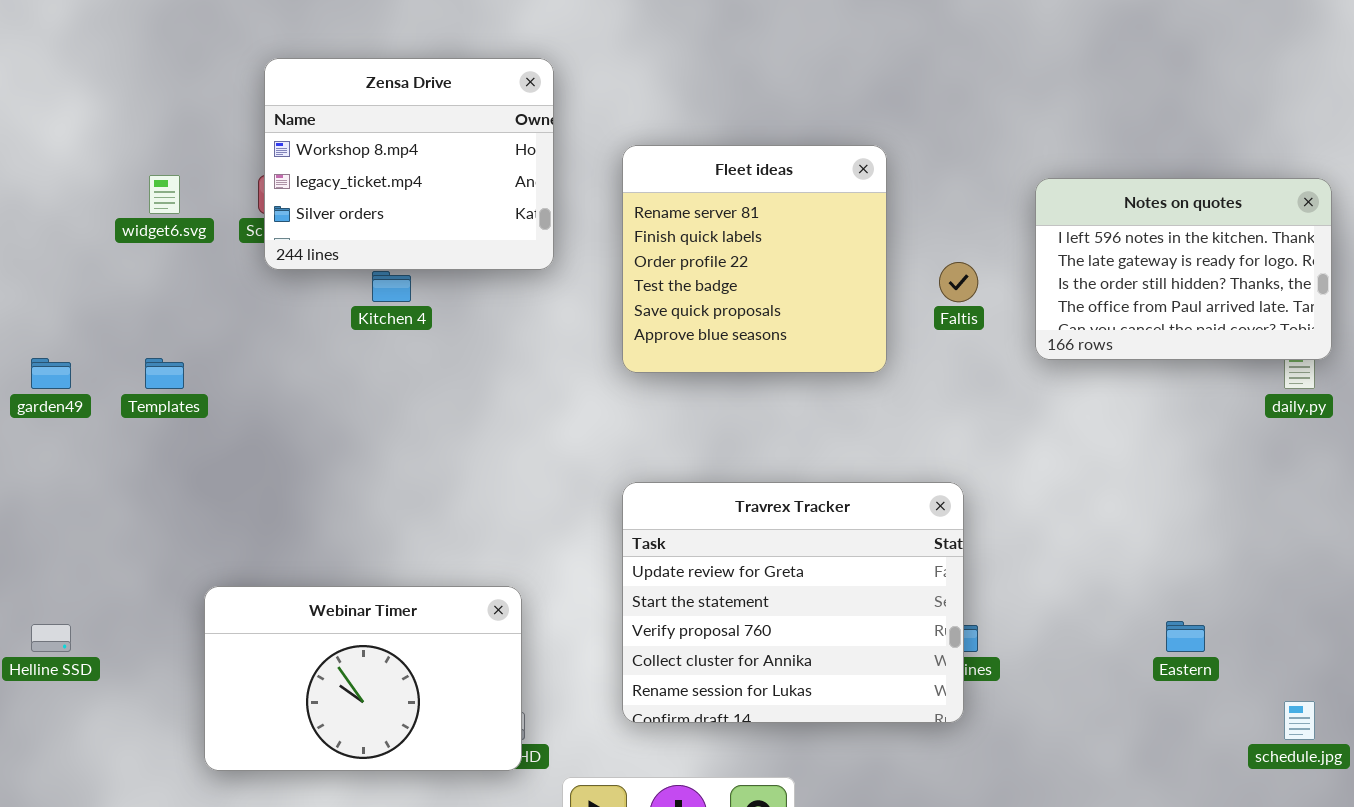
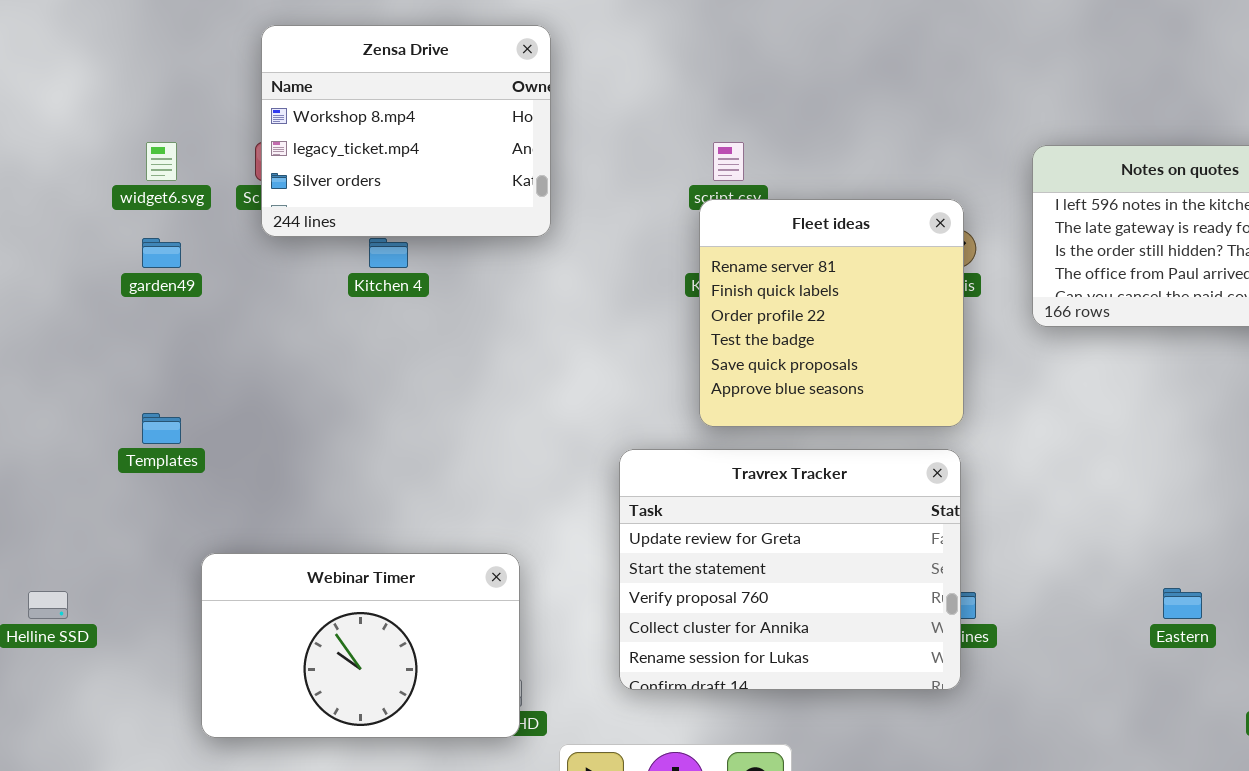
Fleet ideas: [622,145,887,373] -> [699,199,964,427], moved
garden49: [31,358,71,389] -> [142,238,181,268], moved
Templates: [145,358,184,389] -> [142,413,181,444], moved

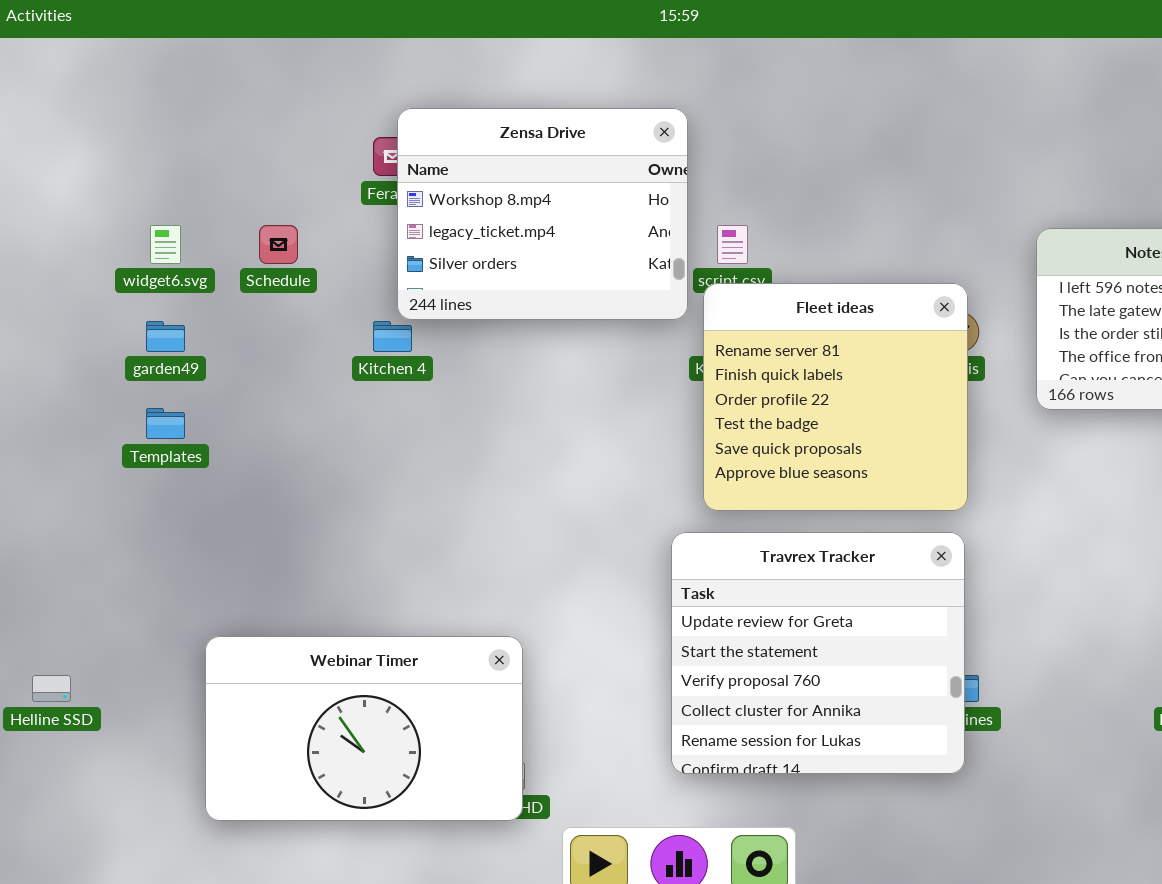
Zensa Drive: [261,25,551,237] -> [397,108,688,320], moved
Templates: [142,413,181,444] -> [146,408,185,439], moved
Travrex Tracker: [619,449,961,690] -> [671,532,965,774], resized

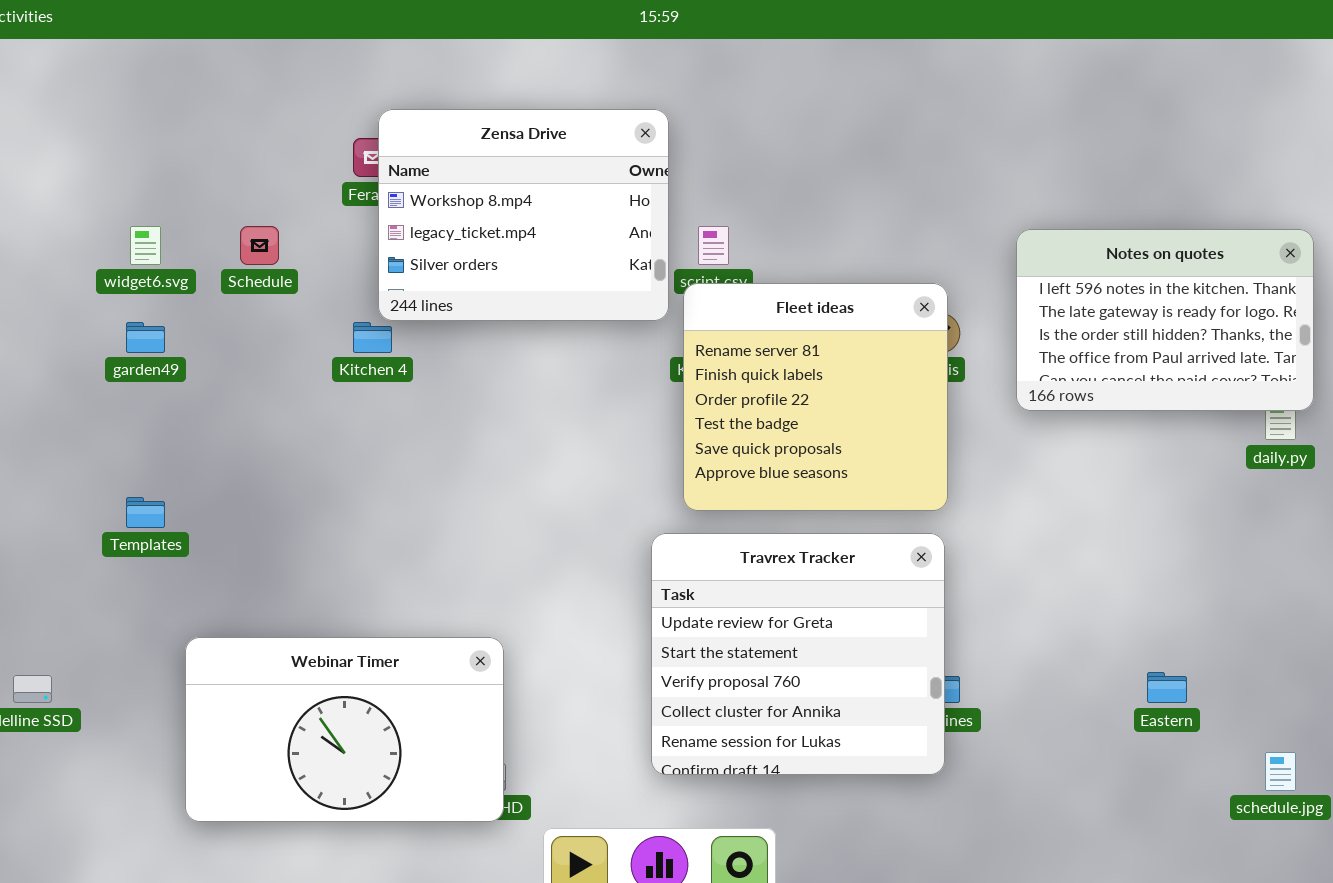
Templates: [146,408,185,439] -> [126,497,165,528], moved

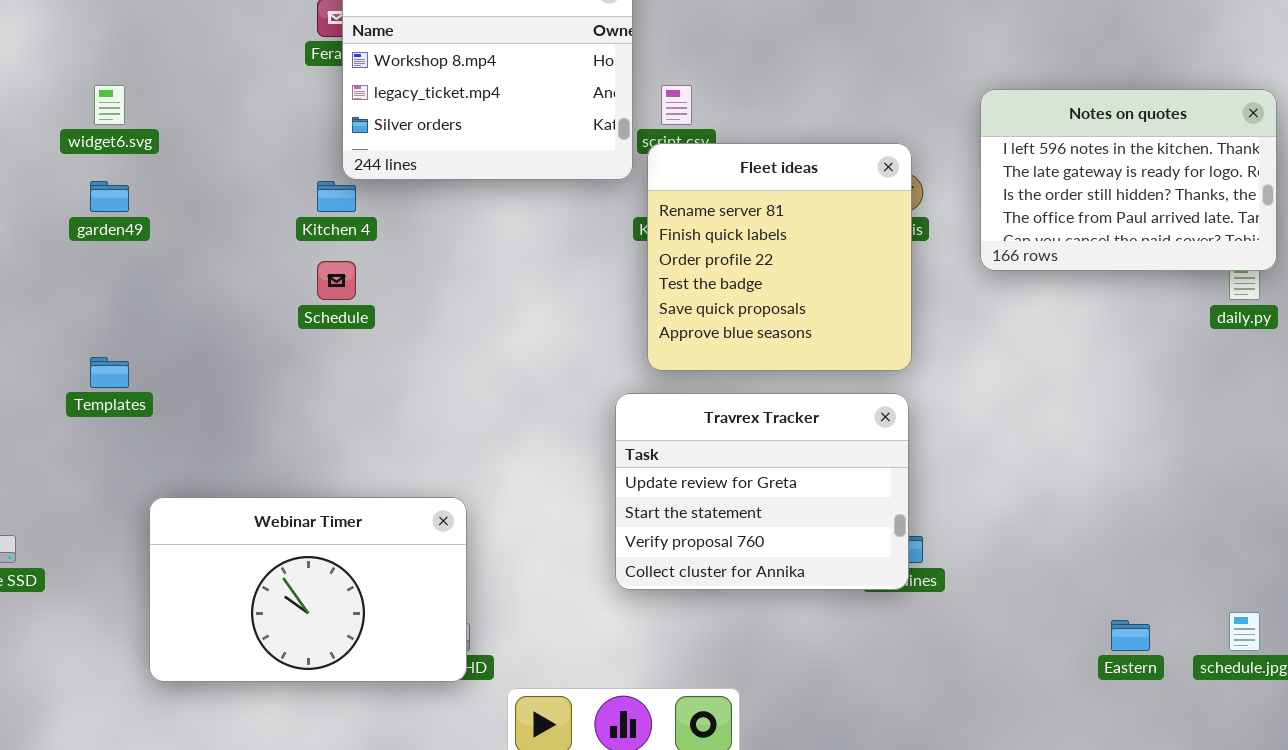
Schedule: [240,226,279,265] -> [317,261,356,300], moved
Travrex Tracker: [651,533,945,775] -> [615,393,909,590], resized
Eastern: [1147,672,1187,703] -> [1111,620,1150,651], moved

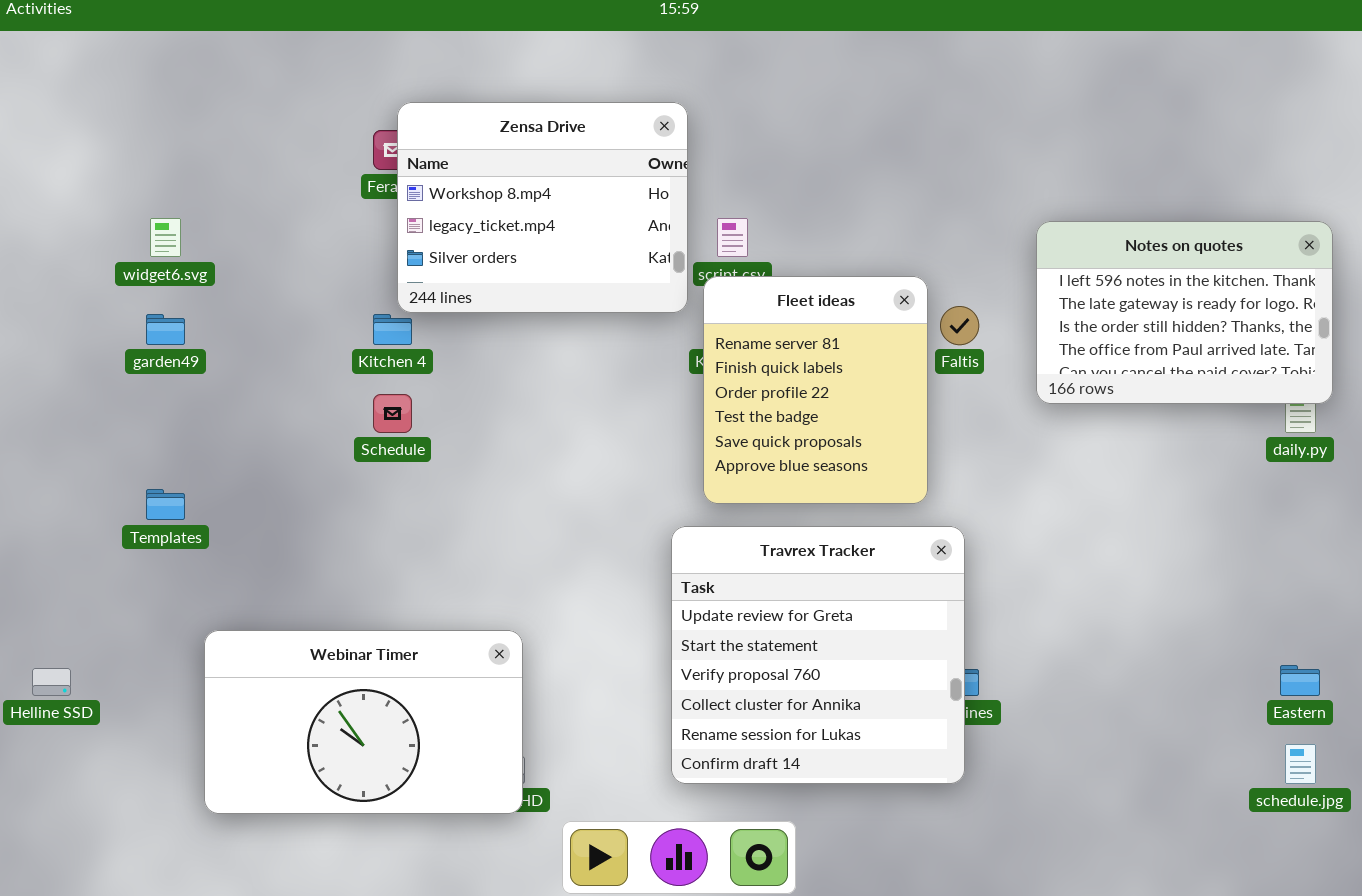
Fleet ideas: [647,143,912,371] -> [703,276,928,504], resized
Travrex Tracker: [615,393,909,590] -> [671,526,965,784], resized
Eastern: [1111,620,1150,651] -> [1280,665,1320,696], moved

